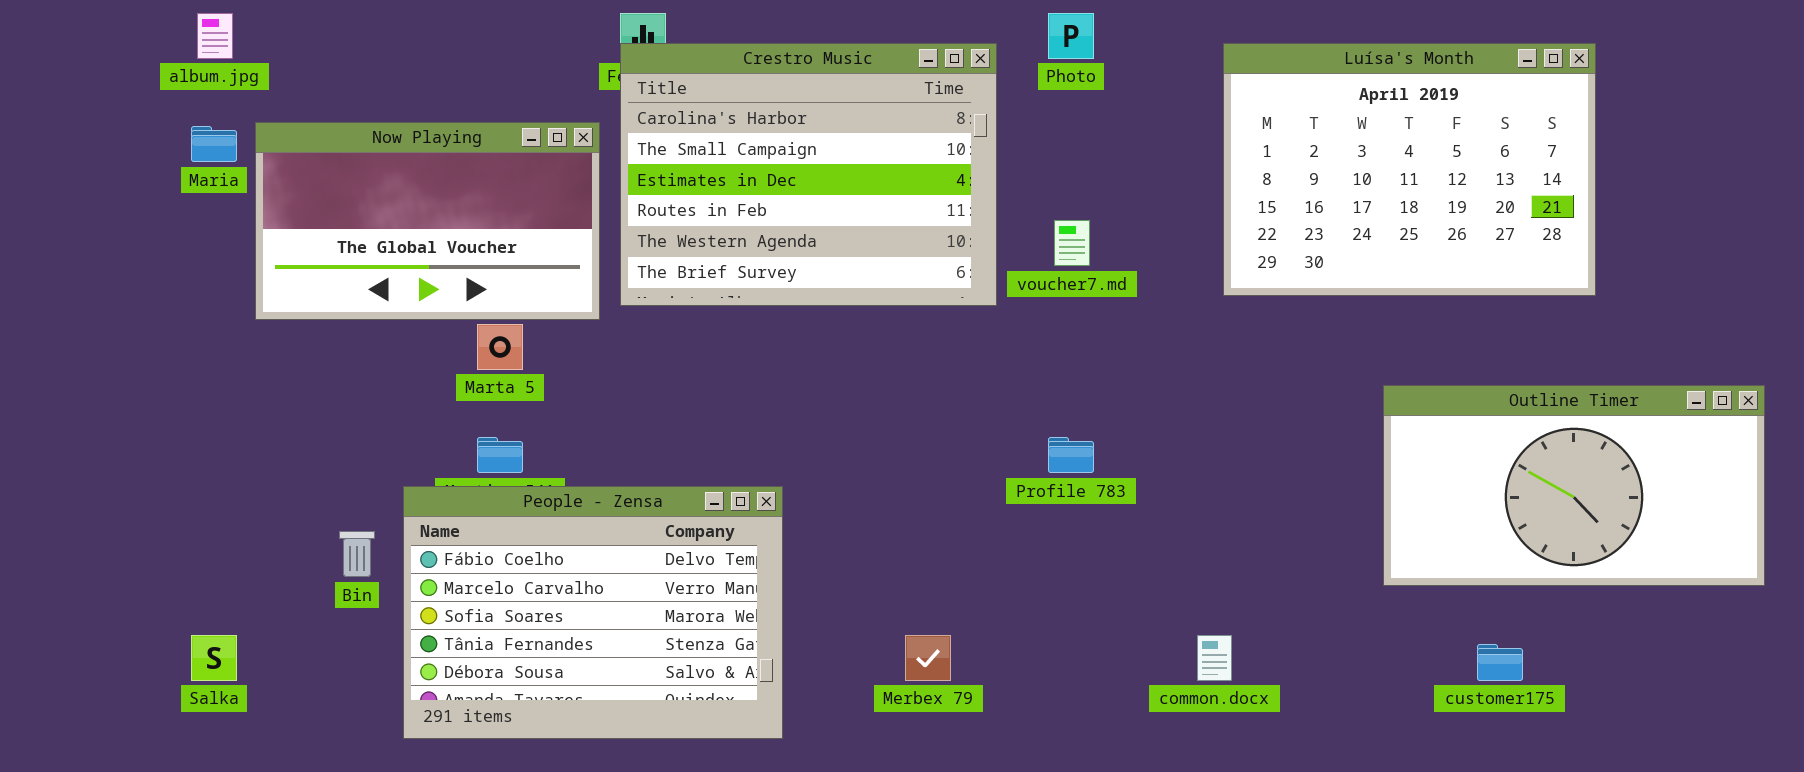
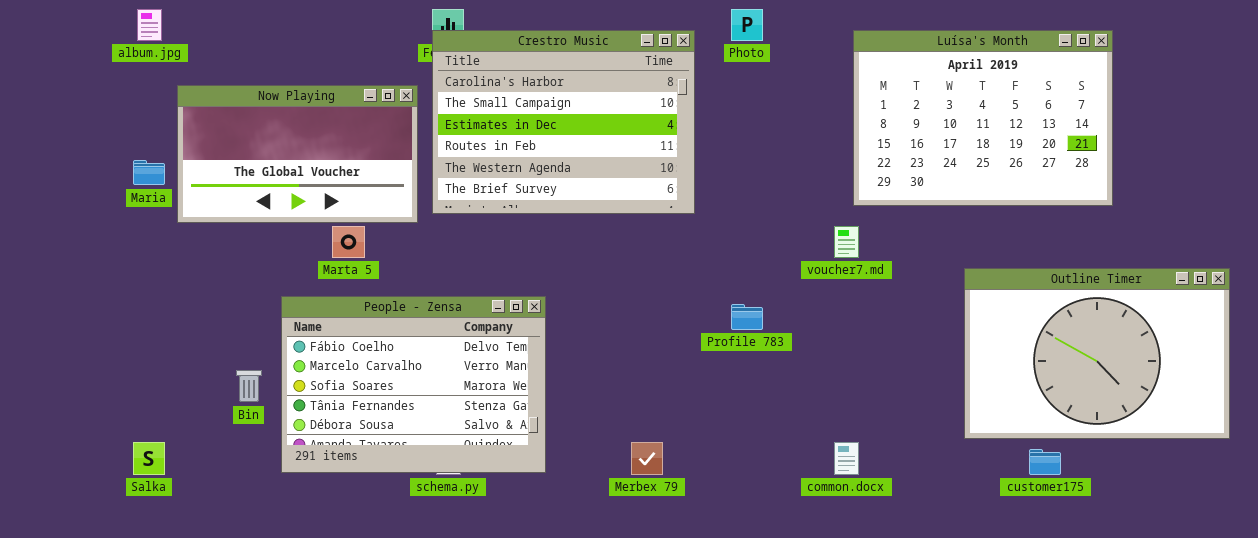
Maria: [191,126,237,162] -> [133,160,165,185], moved
voucher7.md: [1054,220,1090,266] -> [834,226,859,258], moved
Outline Timer: [1383,385,1765,586] -> [964,268,1230,439], resized
People - Zensa: [403,486,783,739] -> [281,296,546,473], moved

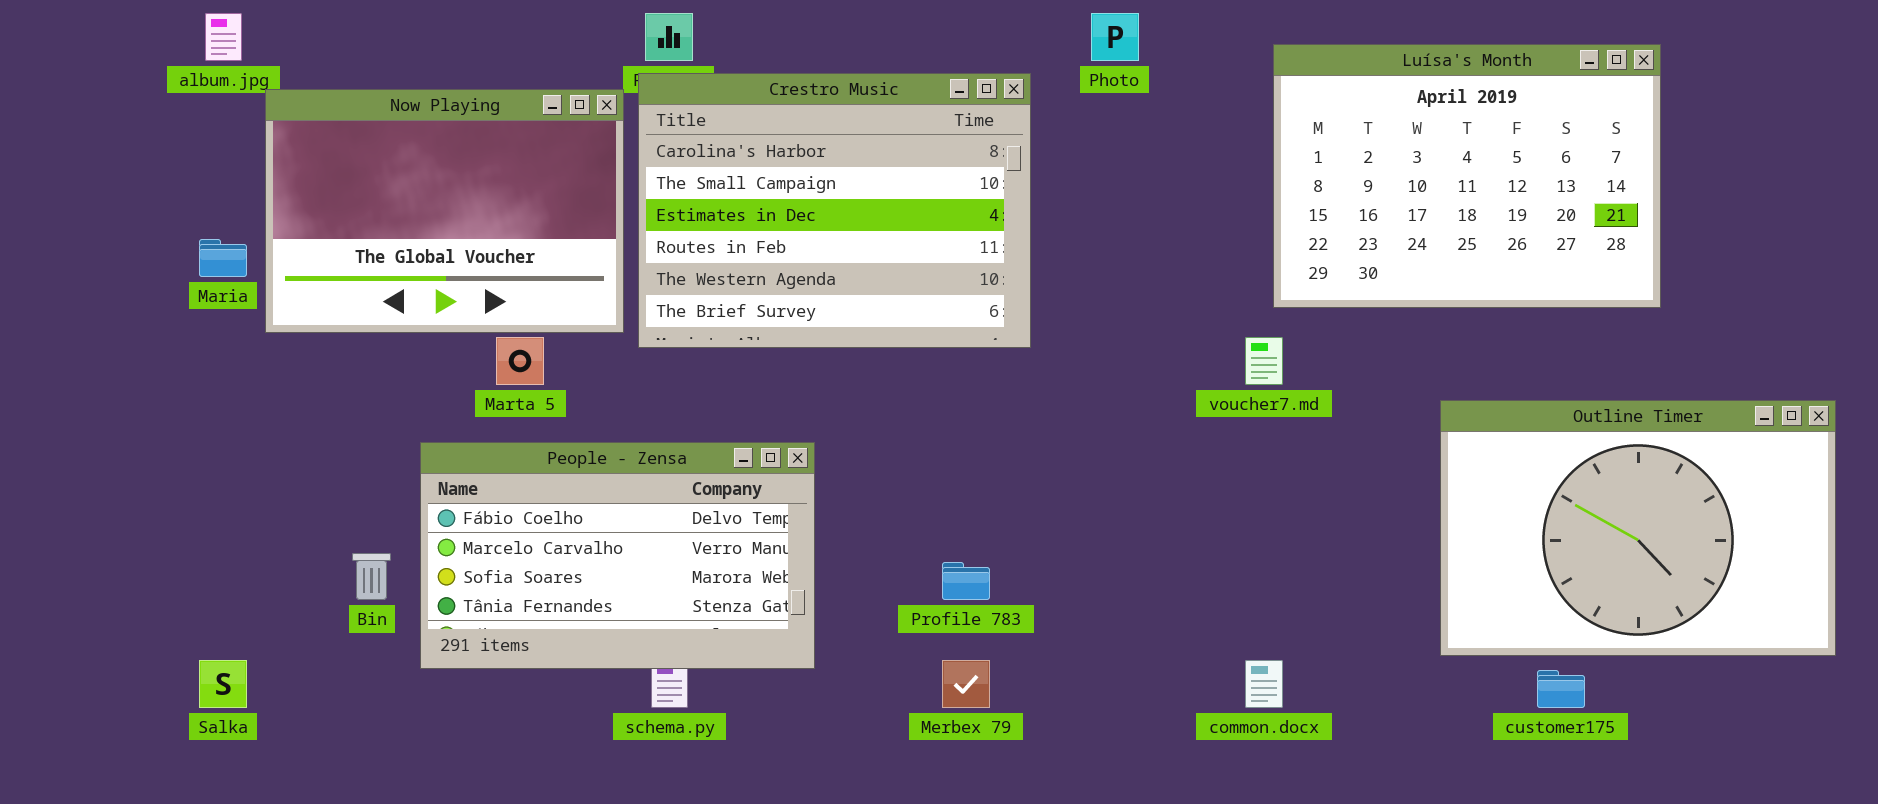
Crestro Music: [432,30,695,214] -> [638,73,1031,348], moved
Now Playing: [177,85,418,223] -> [265,89,624,333], resized
People - Zensa: [281,296,546,473] -> [420,442,815,669], resized
Profile 783: [731,304,763,330] -> [942,562,990,600], moved

